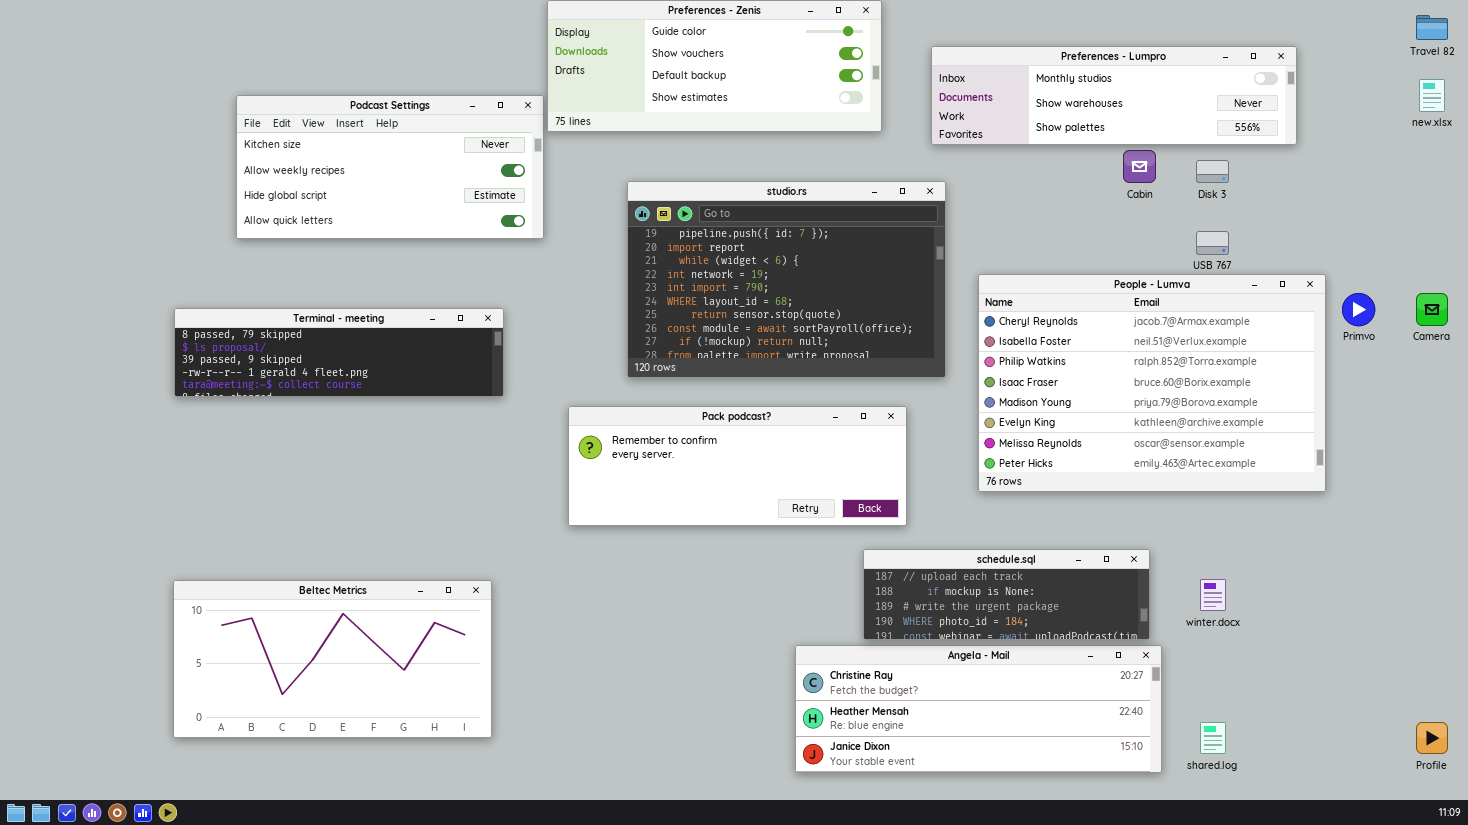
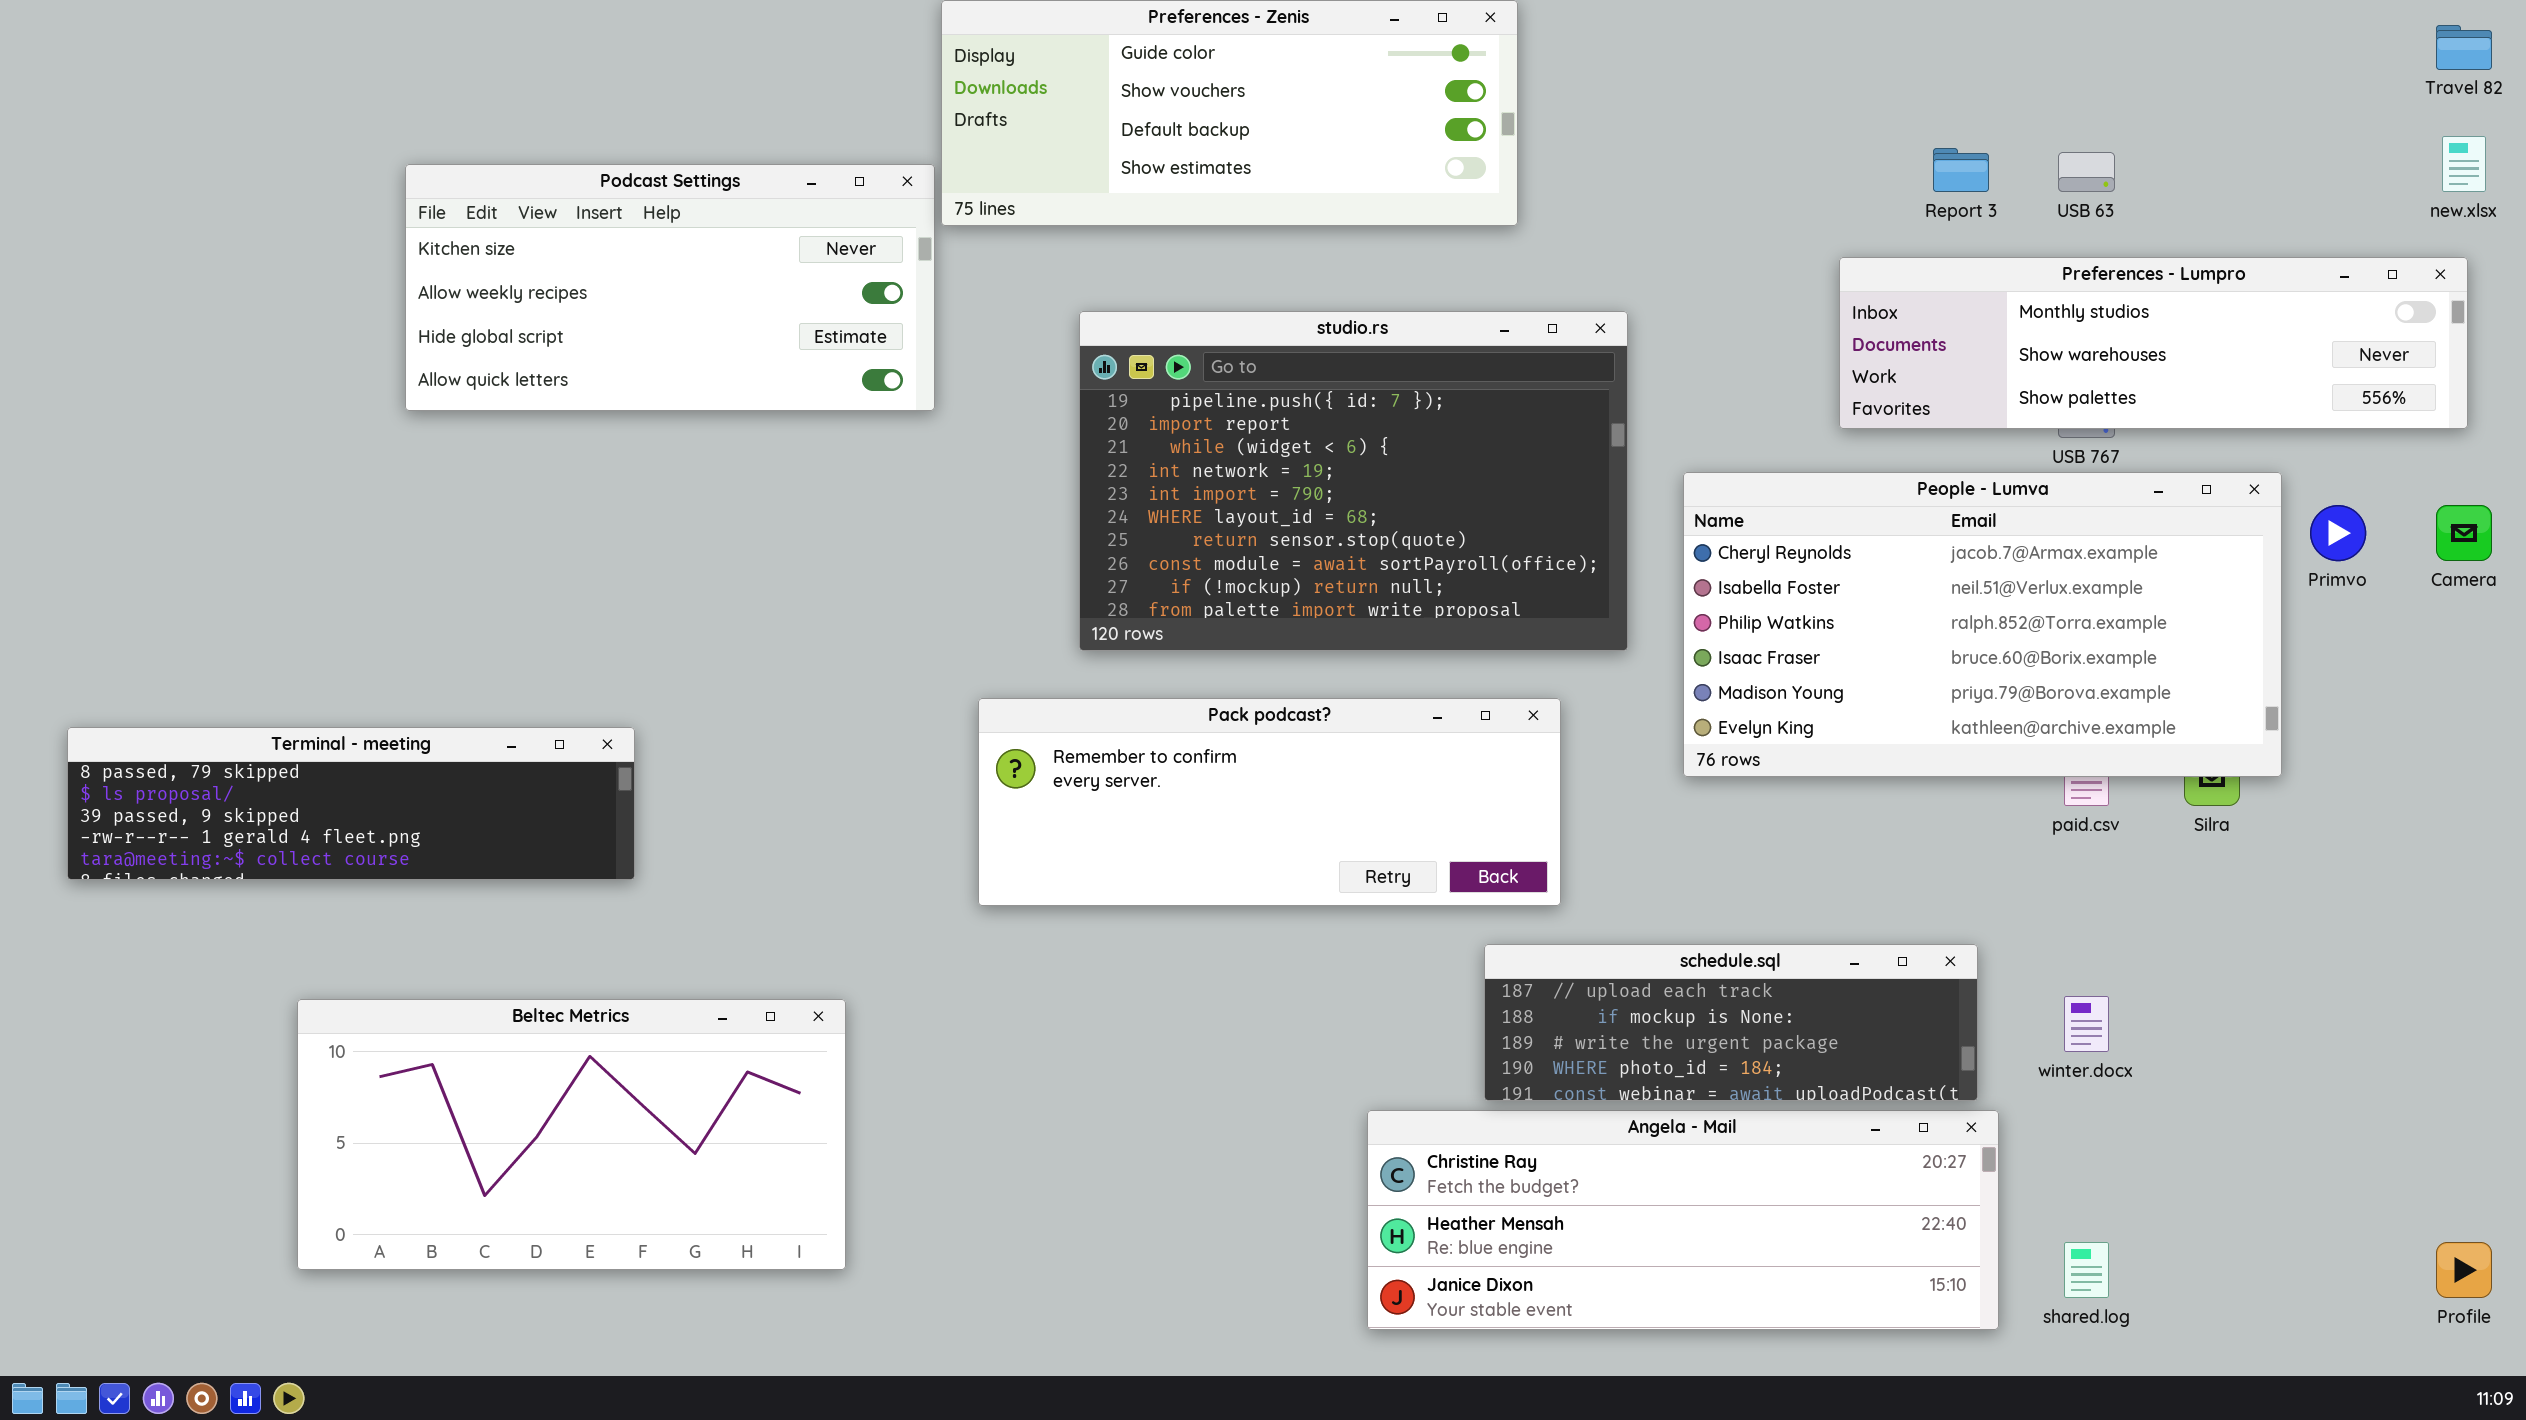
Preferences - Lumpro: [931,46,1297,145] -> [1839,257,2468,429], moved
People - Lumva: [978,274,1326,492] -> [1683,472,2282,777], resized
Terminal - meeting: [174,308,504,397] -> [67,727,635,880], moved

